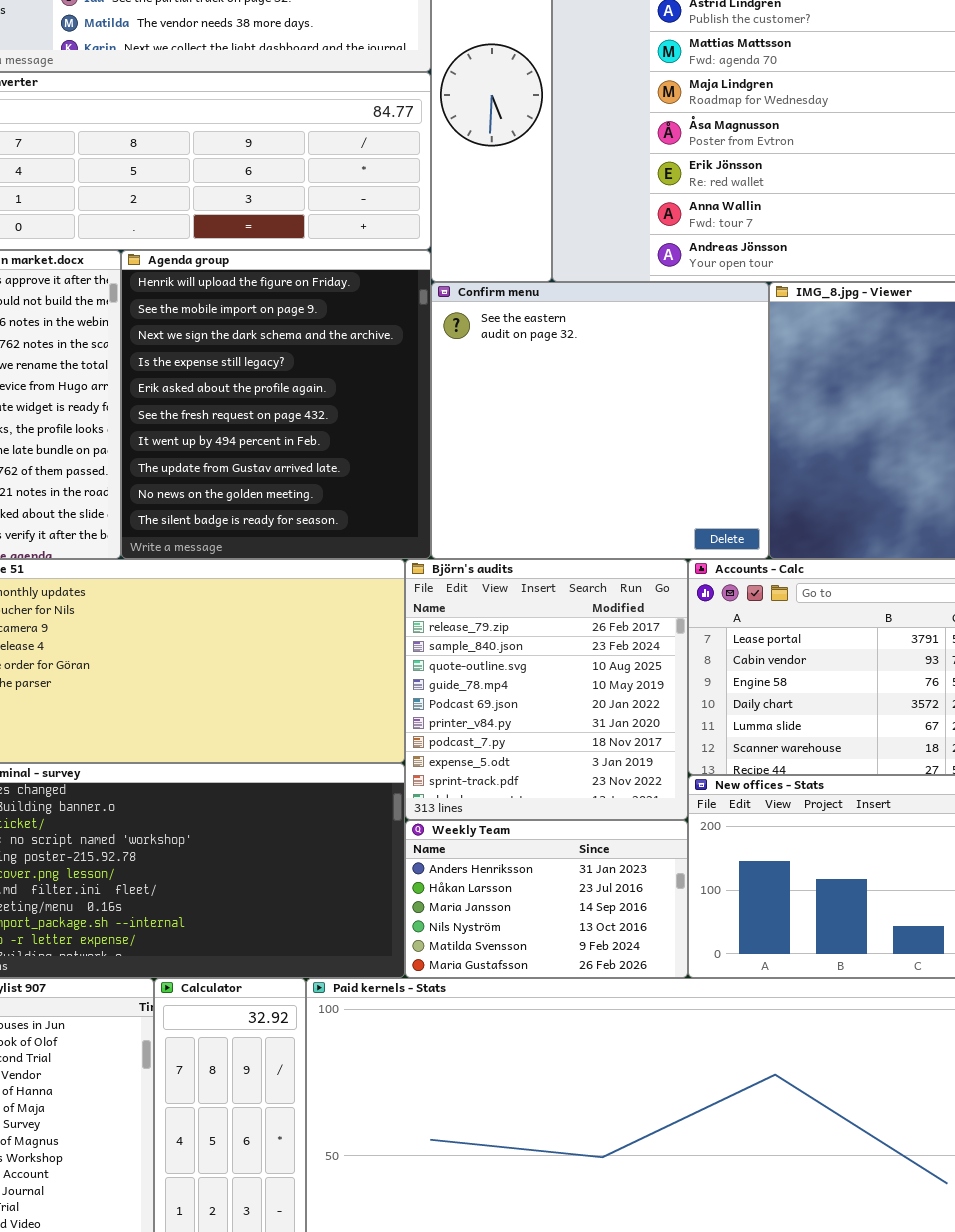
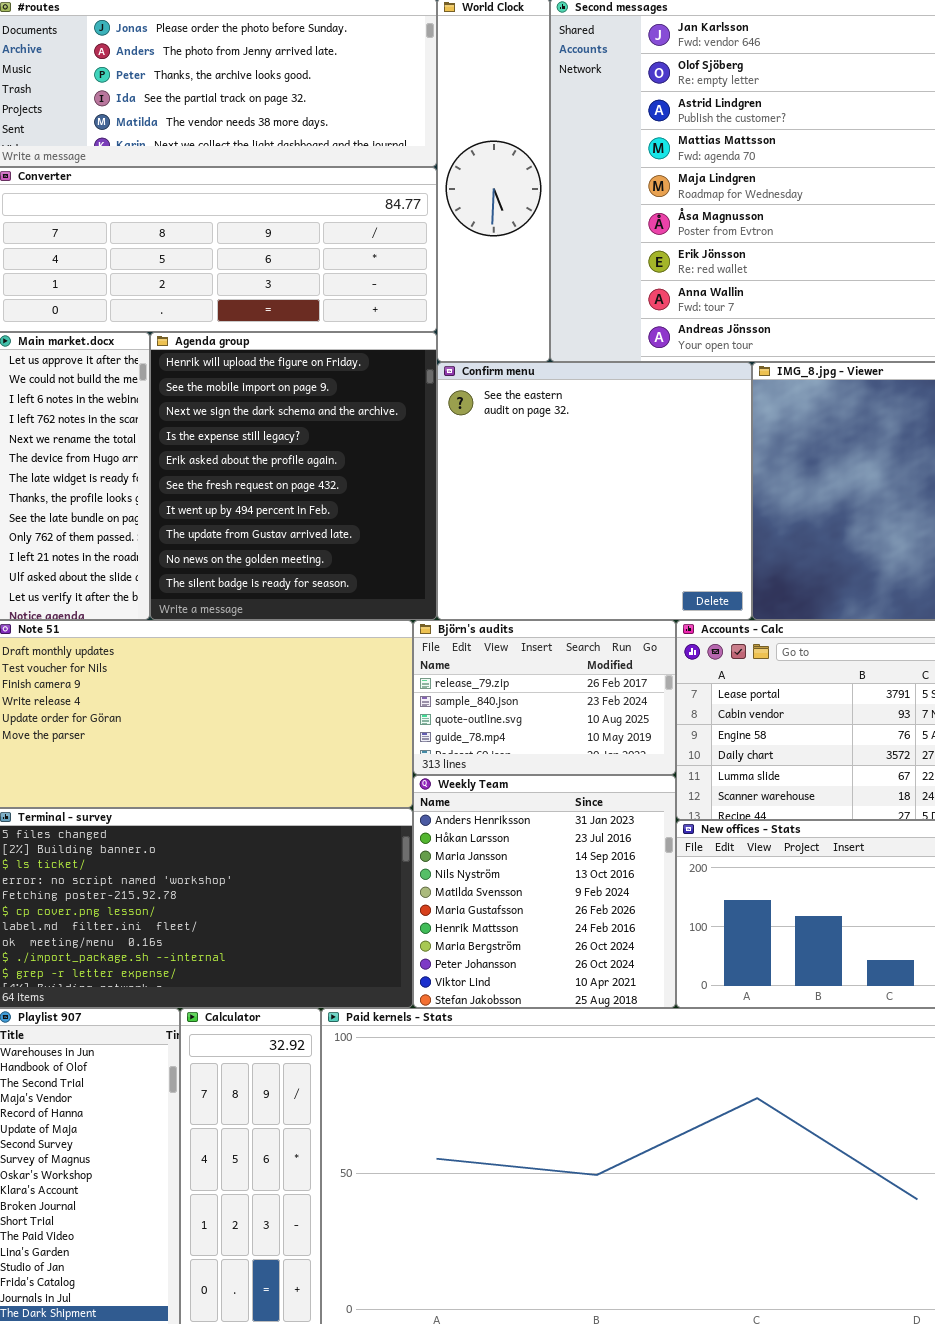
Björn's audits: [405,559,688,820] -> [413,620,676,775], resized
Weekly Team: [405,820,688,978] -> [413,775,676,1008], resized

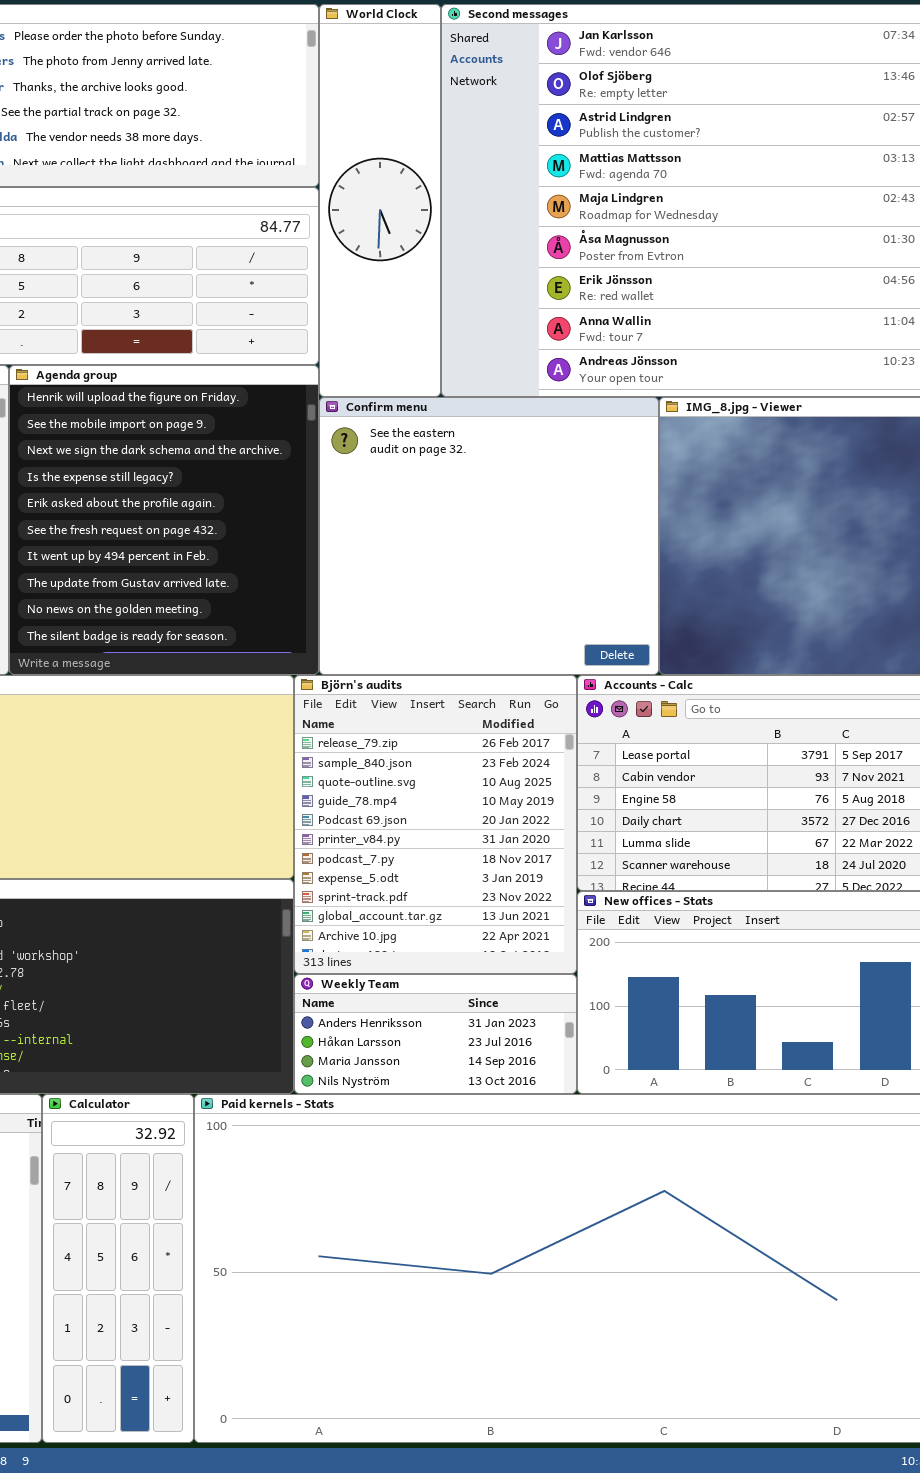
Björn's audits: [413,620,676,775] -> [294,675,577,974], resized
Weekly Team: [413,775,676,1008] -> [294,974,577,1094], resized

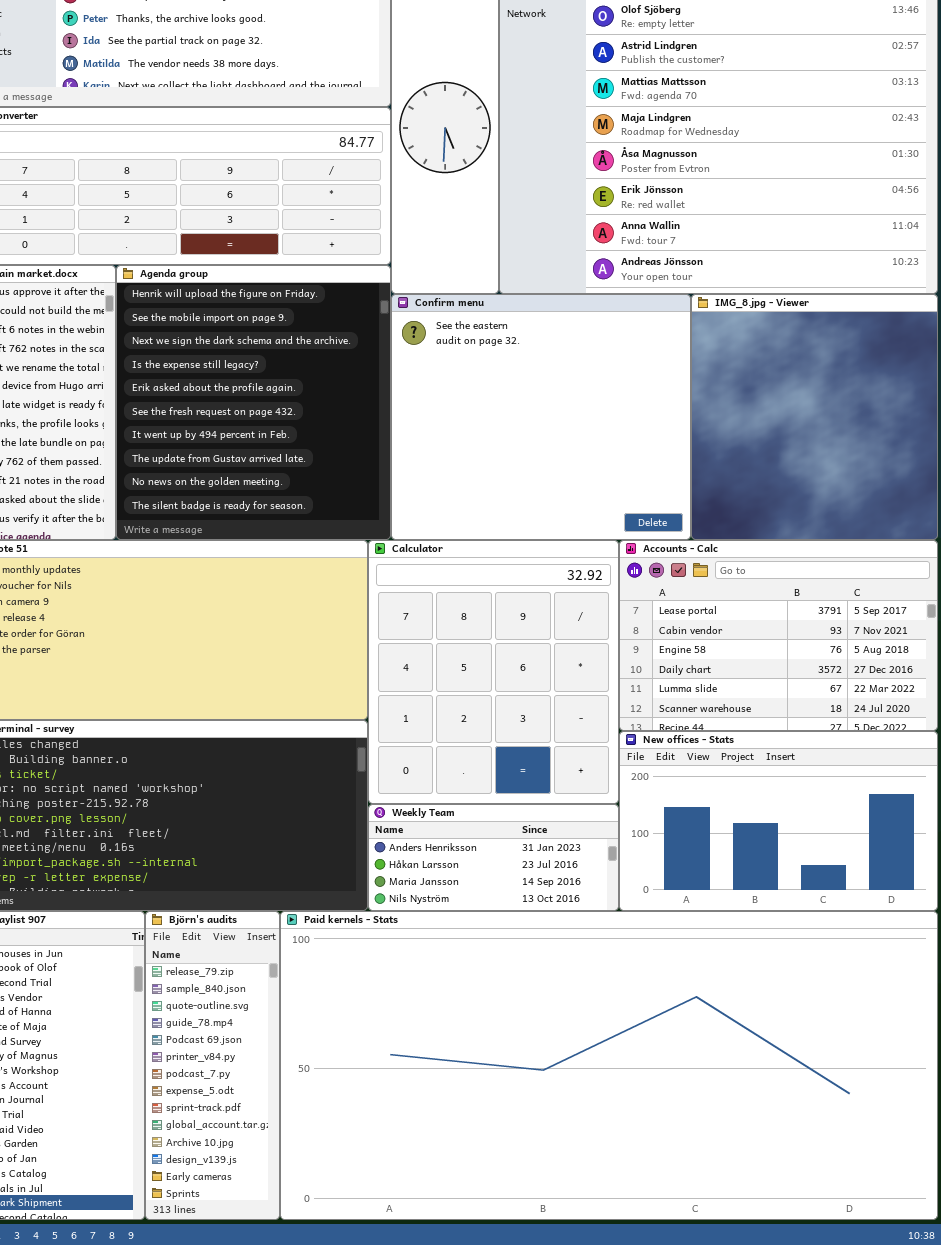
Björn's audits: [294,675,577,974] -> [145,911,280,1220], moved, resized
Calculator: [42,1094,194,1443] -> [368,540,619,804], moved, resized

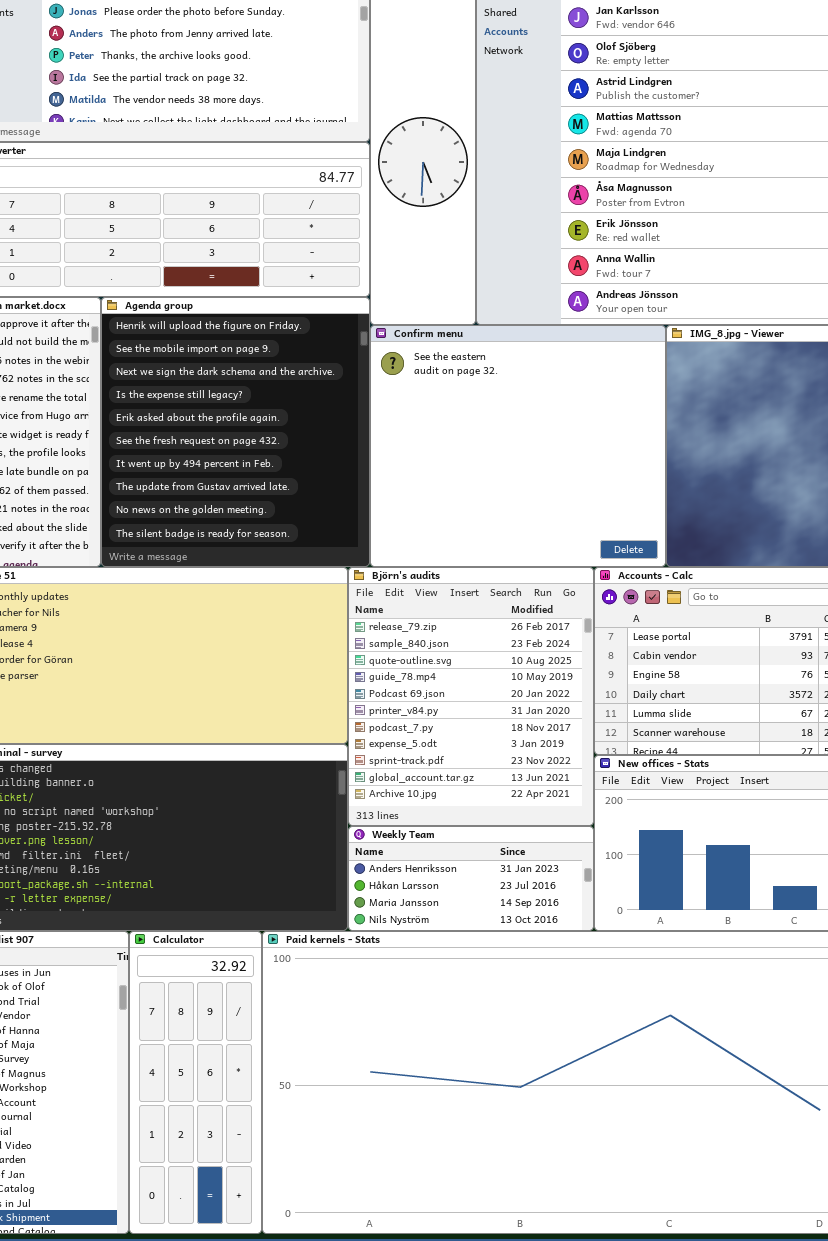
Calculator: [368,540,619,804] -> [129,931,262,1234], moved, resized
Björn's audits: [145,911,280,1220] -> [348,567,594,826], moved, resized

